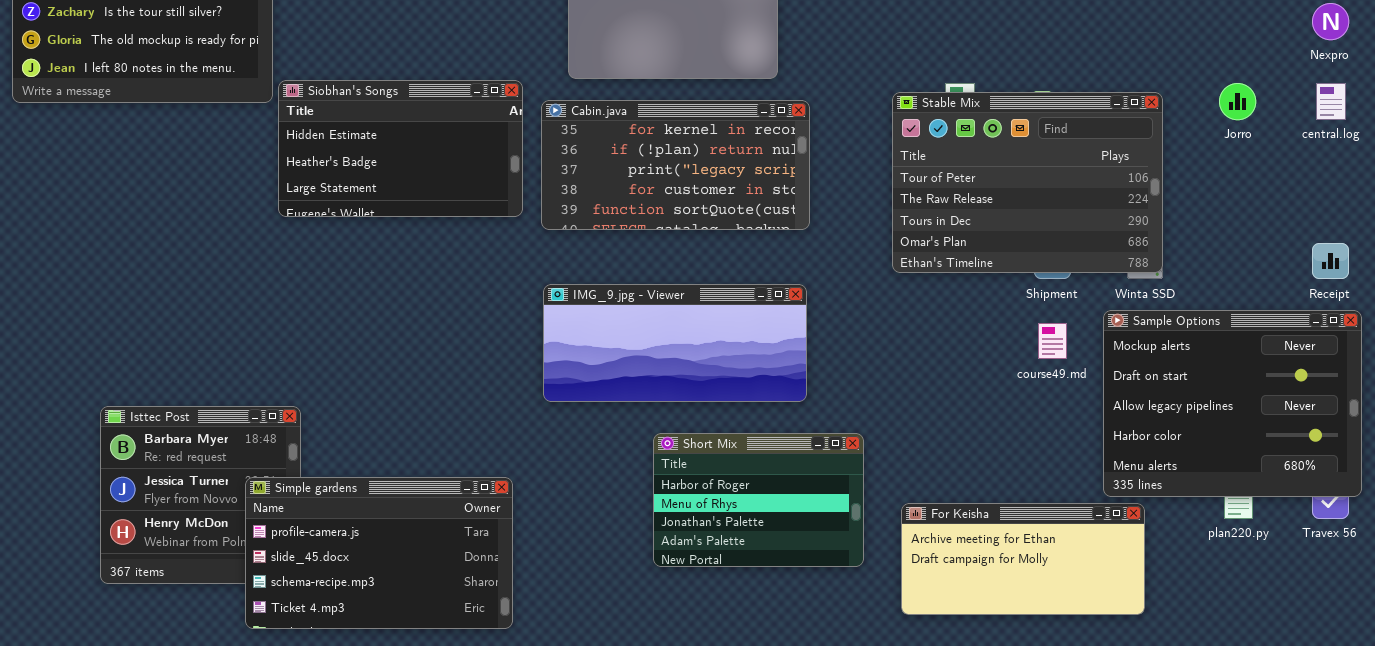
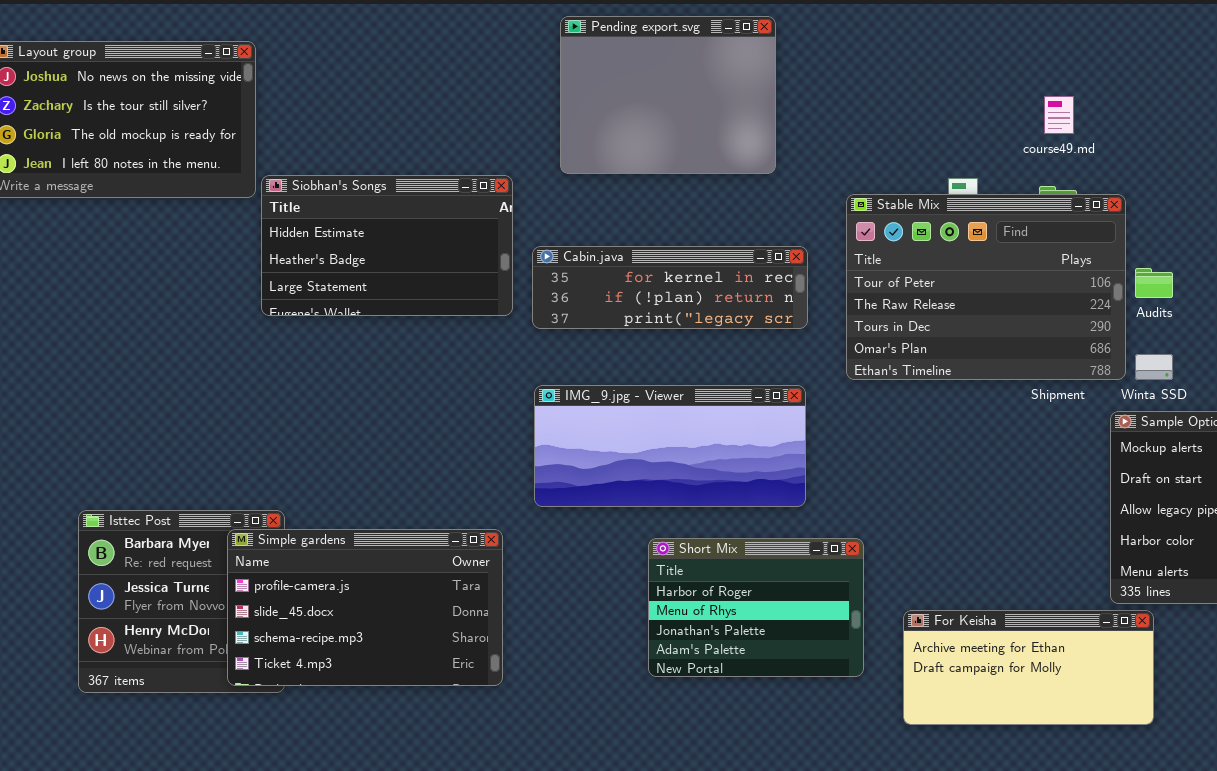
Stable Mix: [892,92,1163,273] -> [846,194,1126,380], moved
Cabin.java: [541,100,810,230] -> [532,246,808,329], resized
course49.md: [1038,323,1067,359] -> [1044,96,1074,134], moved
Simple gardens: [245,477,513,629] -> [227,529,503,686], moved

